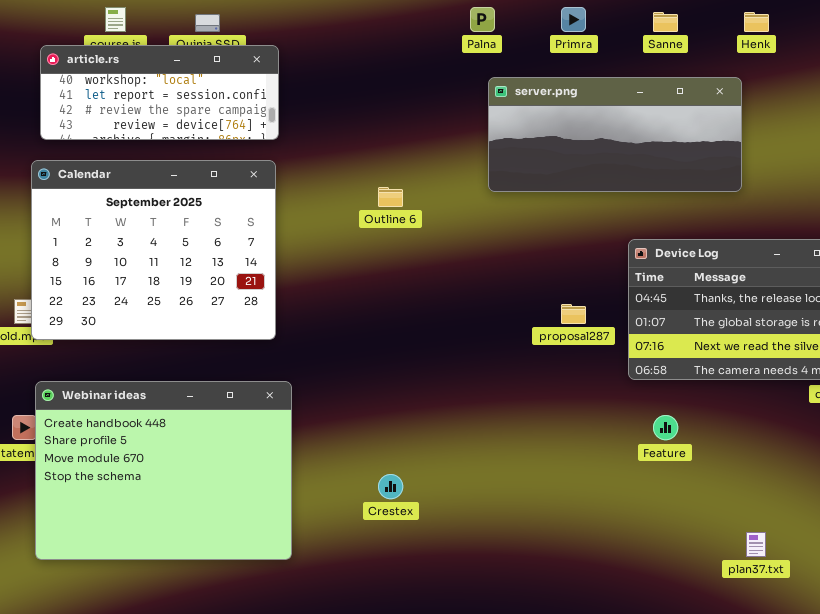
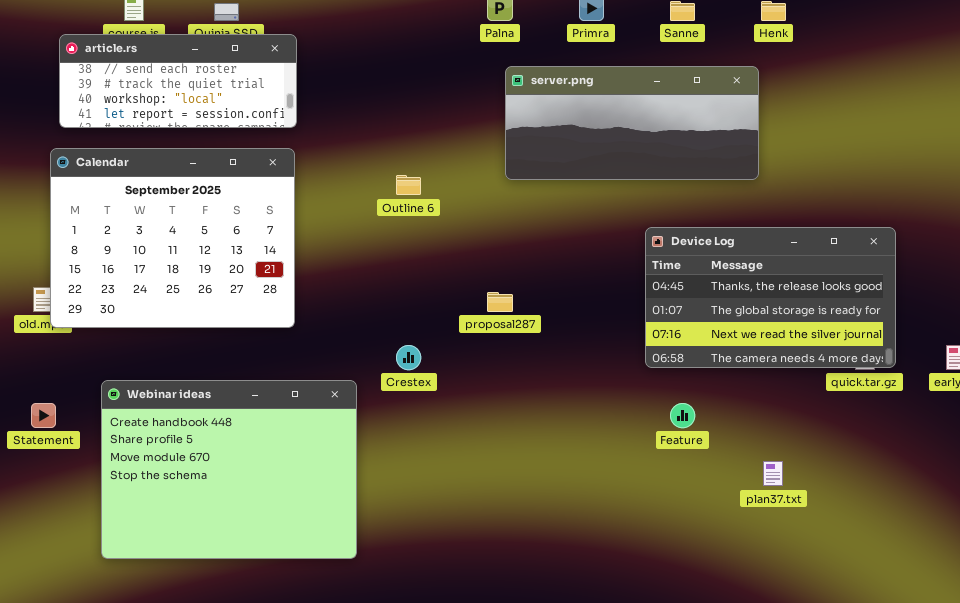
article.rs: [40,45,279,140] -> [59,34,297,128], scrolled up 2 rows
proposal287: [561,304,586,324] -> [487,292,513,312], moved
Webinar ideas: [35,381,292,560] -> [101,380,357,559], moved
Crestex: [378,474,403,499] -> [396,345,421,370], moved
plan37.txt: [746,532,766,557] -> [763,461,783,486], moved

